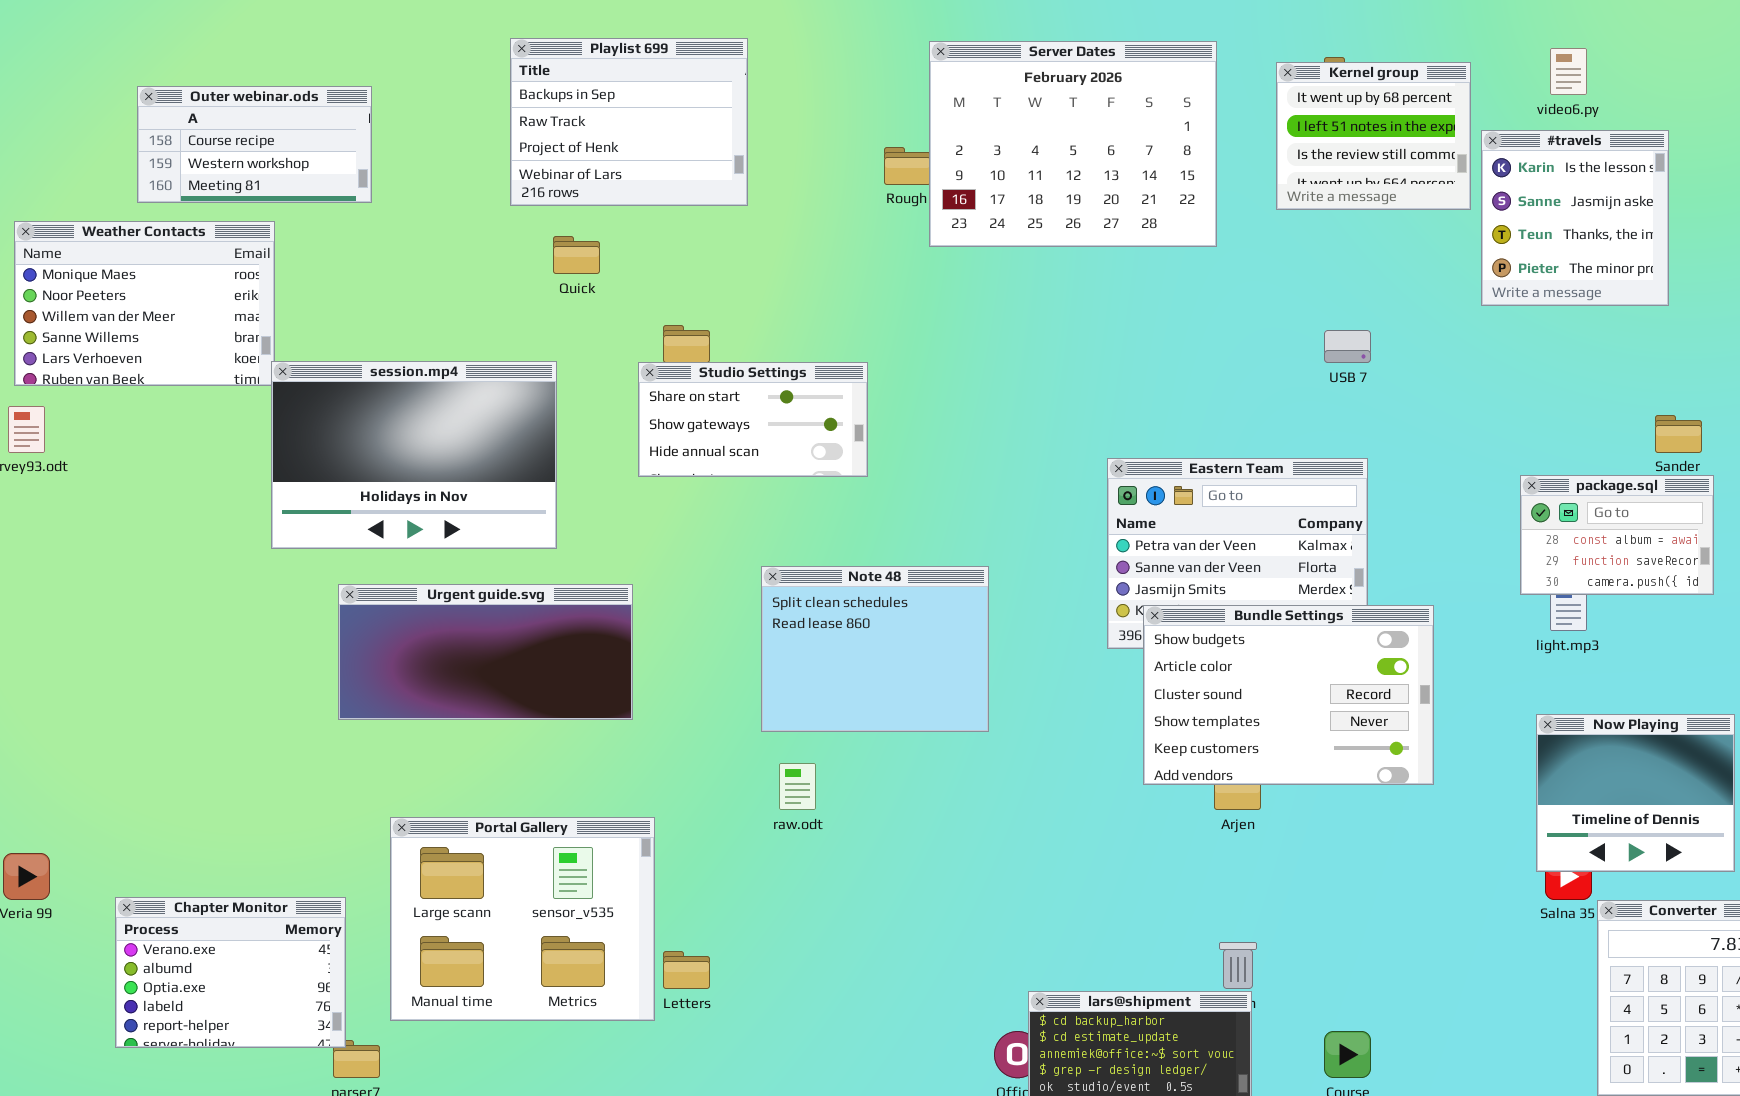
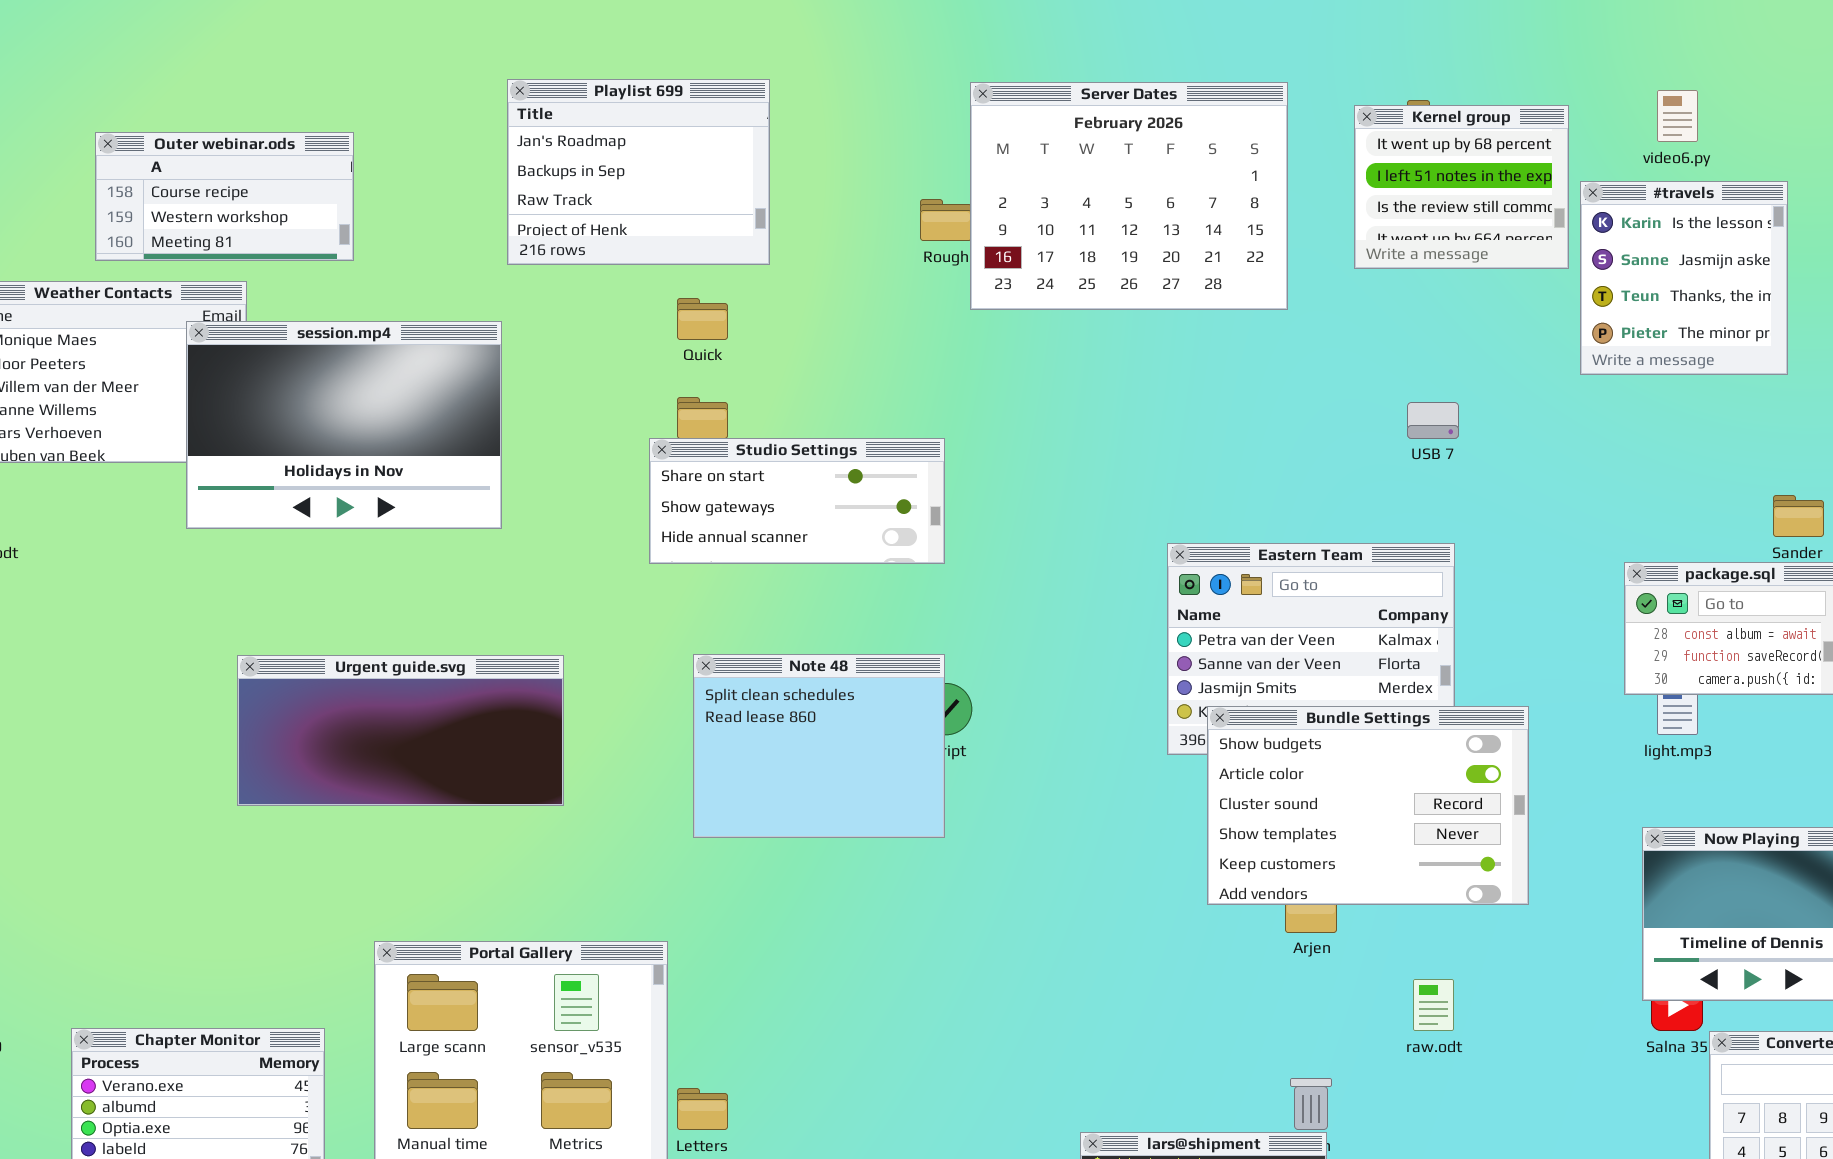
Playlist 699: [510,38,748,206] -> [507,79,770,265], scrolled up 1 row
Quick: [553,236,600,274] -> [677,298,728,340], moved
session.mp4: [271,361,557,549] -> [186,321,502,529], moved
Studio Settings: [638,362,868,477] -> [649,438,945,564], resized
Note 48: [761,566,989,732] -> [693,654,945,838], moved
Urgent guide.svg: [338,584,633,720] -> [237,655,564,806], moved
raw.odt: [779,763,816,810] -> [1413,979,1454,1031], moved

